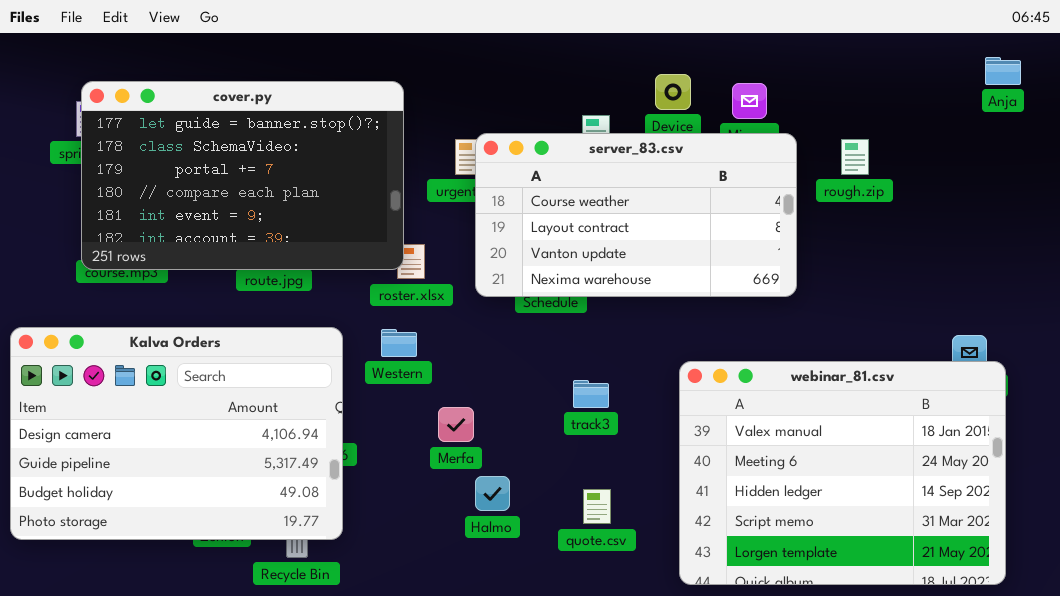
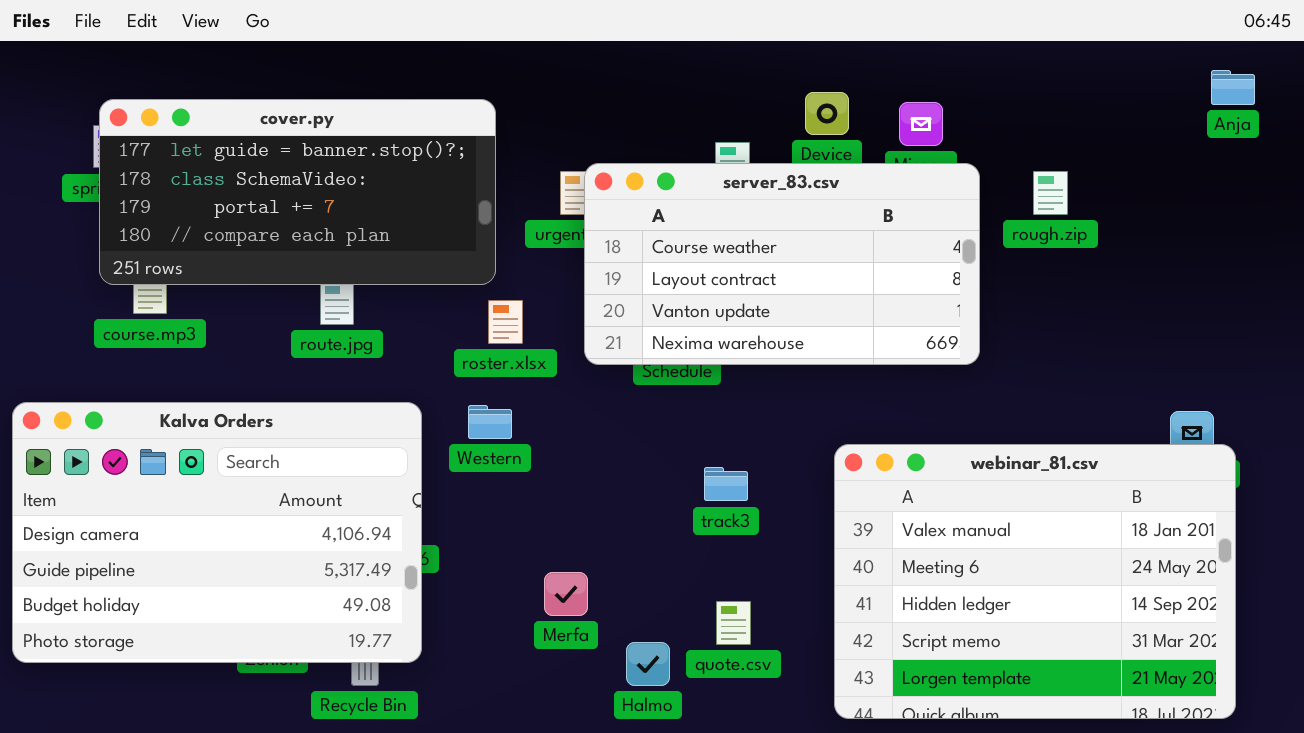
cover.py: [81,81,404,270] -> [99,99,496,285], resized
Merfa: [438,407,474,442] -> [544,572,588,616], moved
Halmo: [475,476,510,511] -> [626,642,670,686], moved

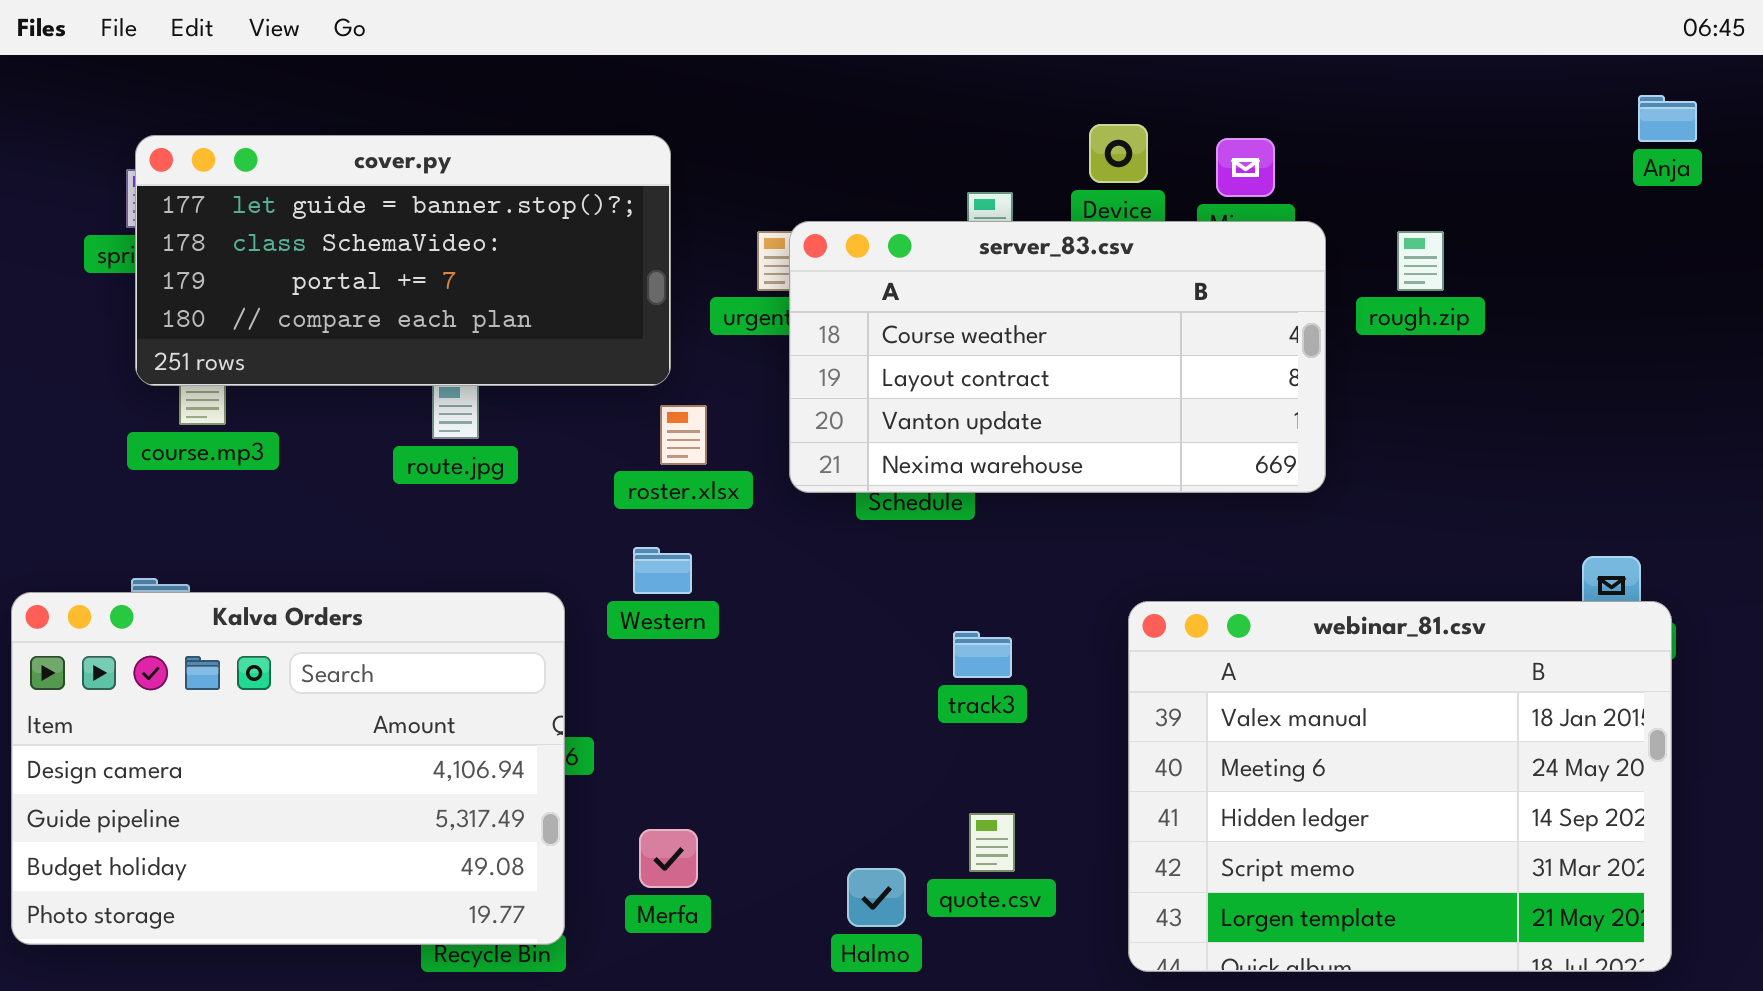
Kalva Orders: [12,402,422,663] -> [11,592,565,945], moved
Merfa: [544,572,588,616] -> [639,829,698,888], moved

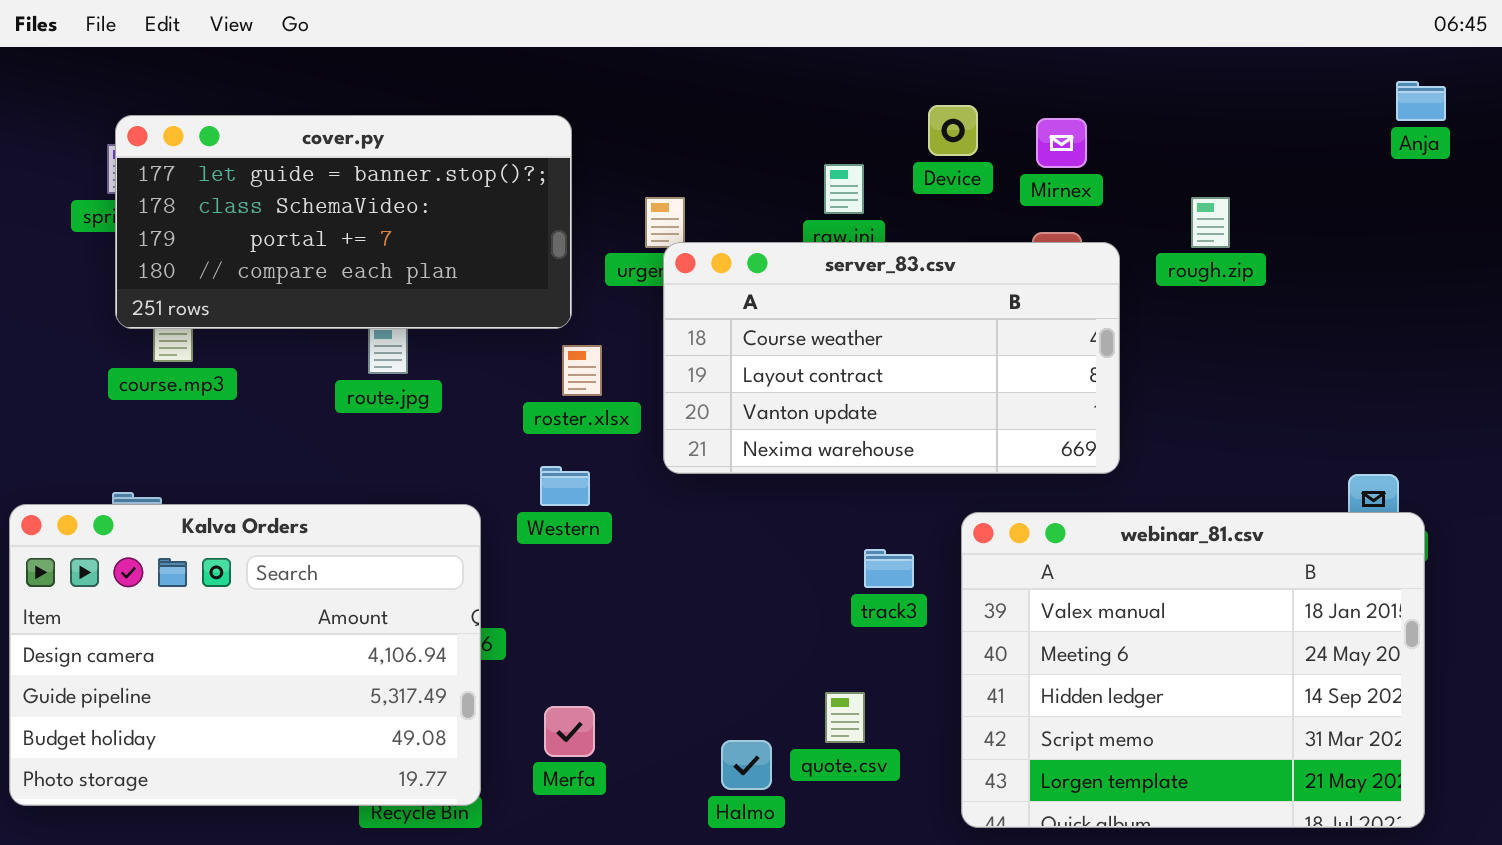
server_83.csv: [789,221,1326,493] -> [663,242,1120,474], moved
track3: [953,631,1012,678] -> [864,549,914,588], moved

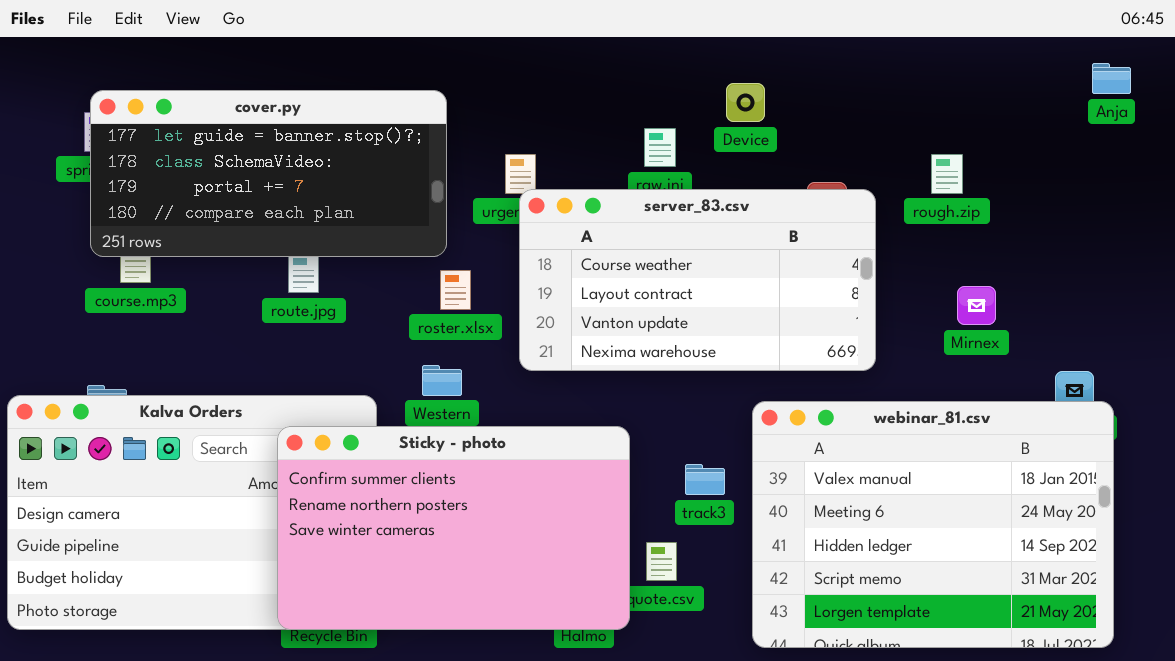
Mirnex: [1036,118,1087,168] -> [957,286,996,325], moved
Sticky - photo: none -> [277,426,630,630], opened
track3: [864,549,914,588] -> [685,464,725,495], moved

